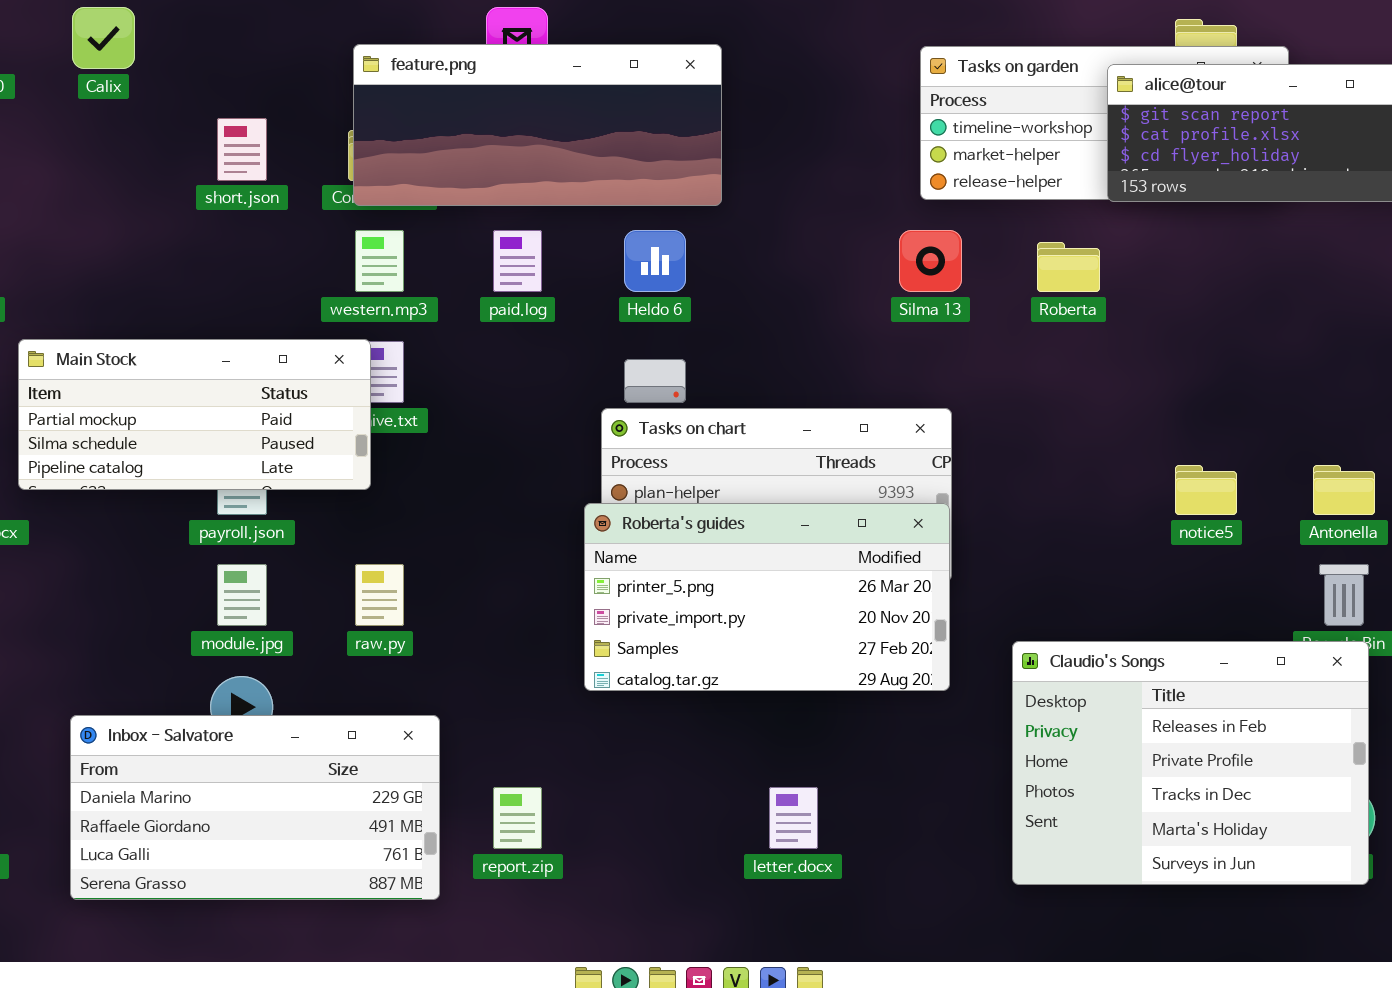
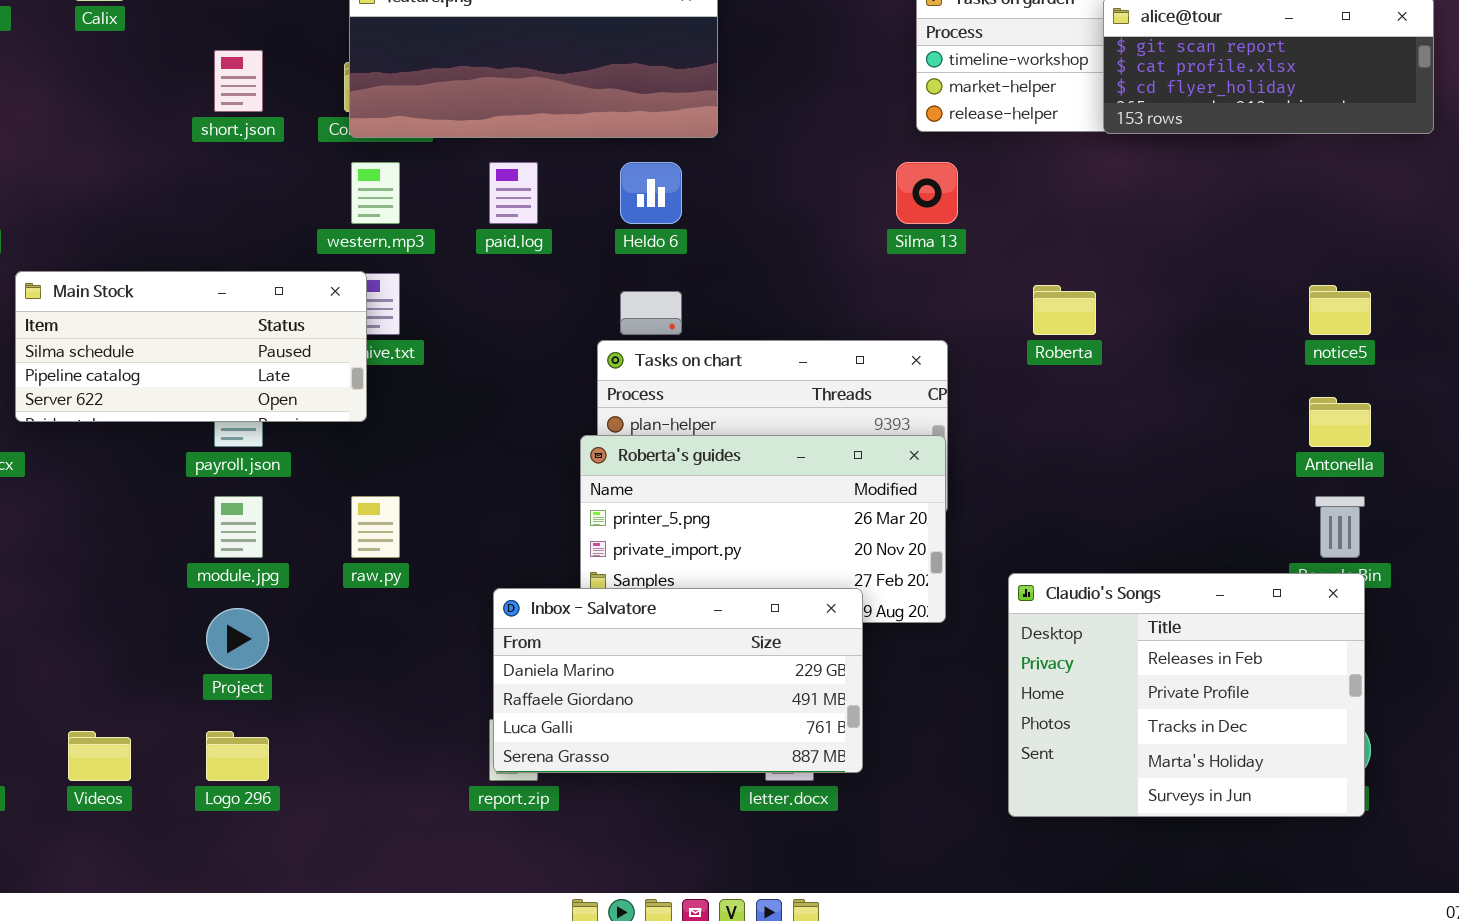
Roberta: [1037,242,1100,292] -> [1033,285,1096,335], moved
Main Stock: [18,339,371,490] -> [15,271,367,422], scrolled down 1 row
notice5: [1175,465,1237,515] -> [1309,285,1371,335], moved
Inbox - Salvatore: [70,715,440,900] -> [493,588,863,773], moved

